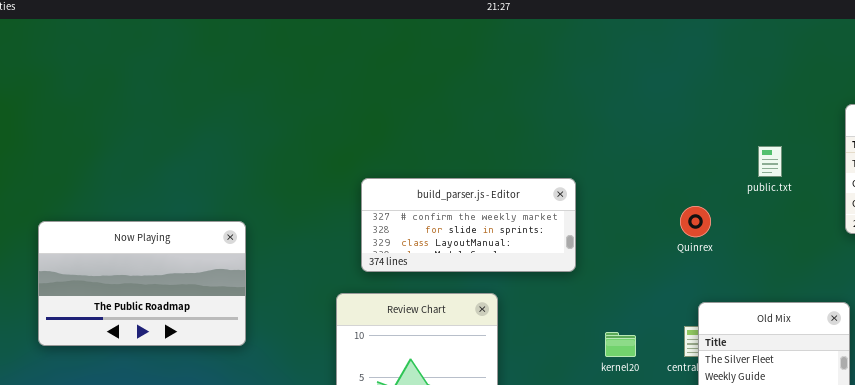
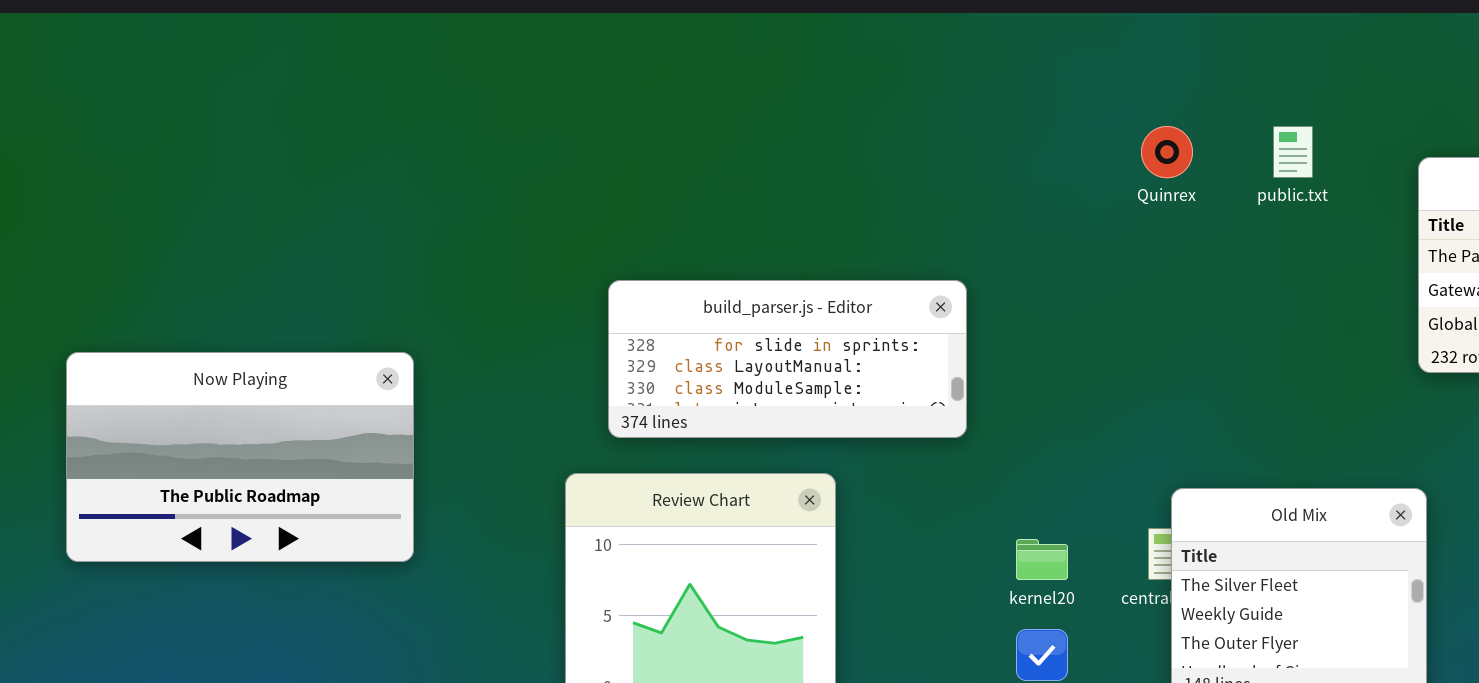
public.txt: [758,146,782,177] -> [1273,126,1313,178], moved
build_parser.js - Editor: [361,178,576,272] -> [608,280,967,438], scrolled down 1 row
Quinrex: [680,206,711,237] -> [1141,126,1193,178], moved

